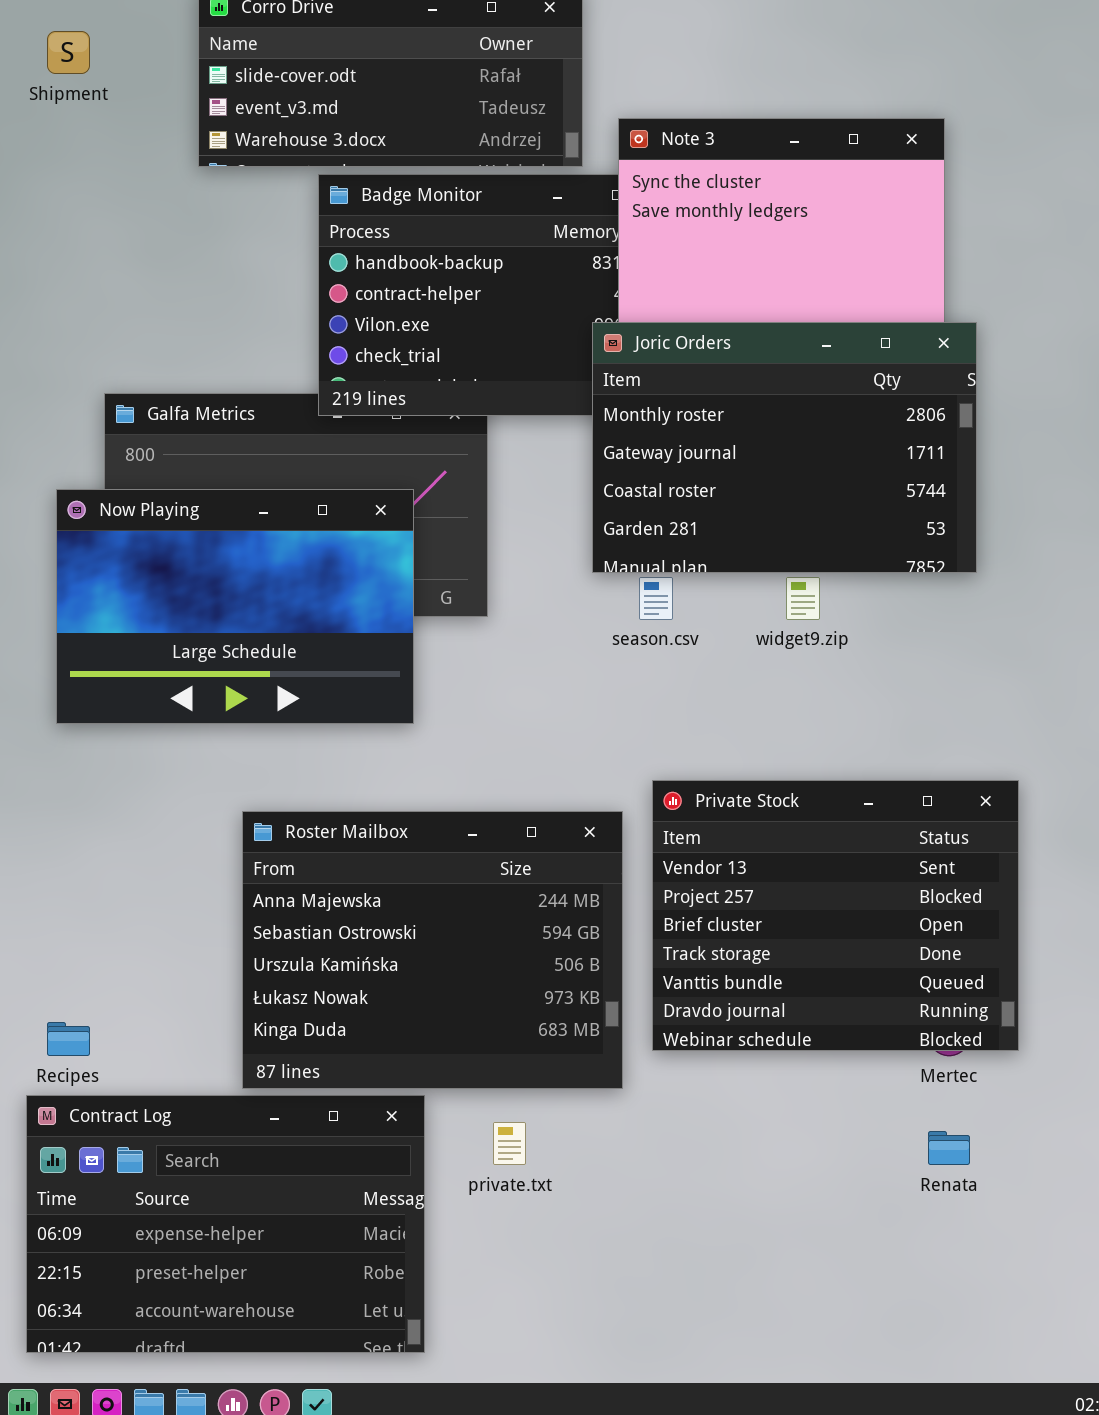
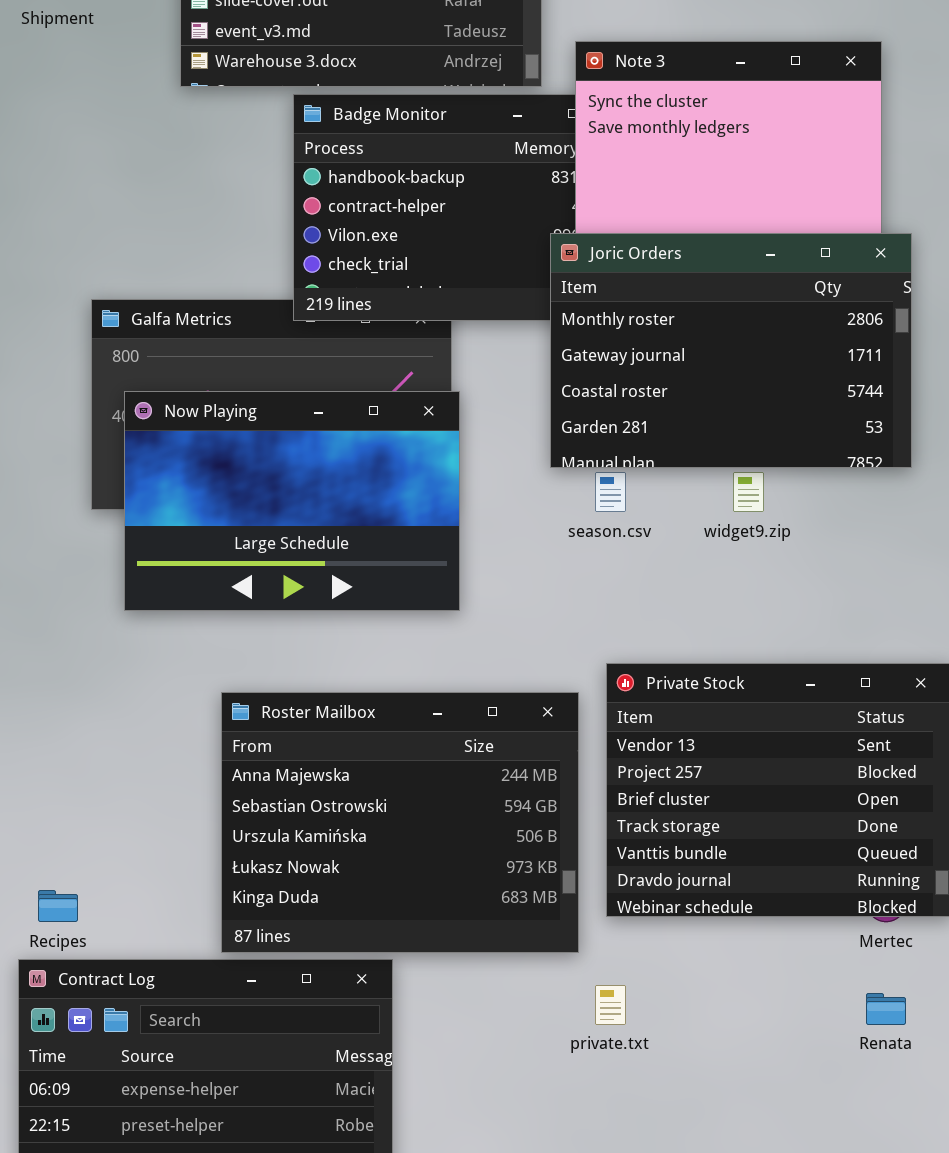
Now Playing: [56,489,414,724] -> [124,391,460,611], moved
private.txt: [493,1122,526,1165] -> [595,985,626,1025], moved

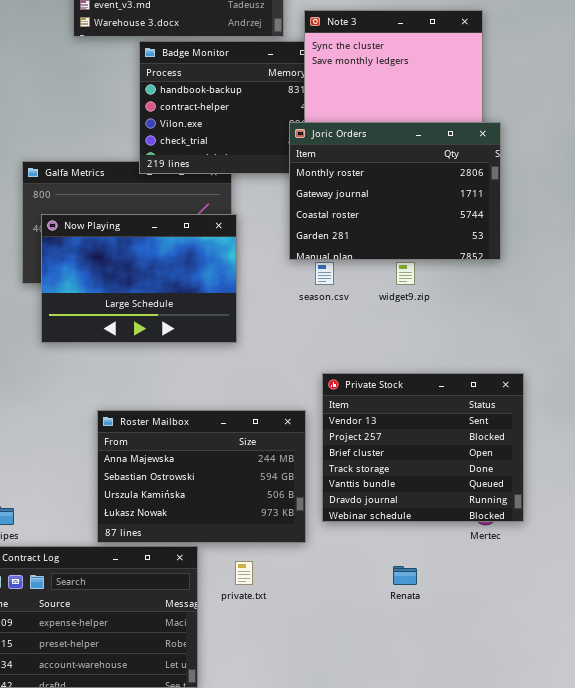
Roster Mailbox: [221,692,579,953] -> [97,410,306,543], resized
private.txt: [595,985,626,1025] -> [235,561,253,585], moved
Renata: [866,993,906,1025] -> [393,566,417,585], moved

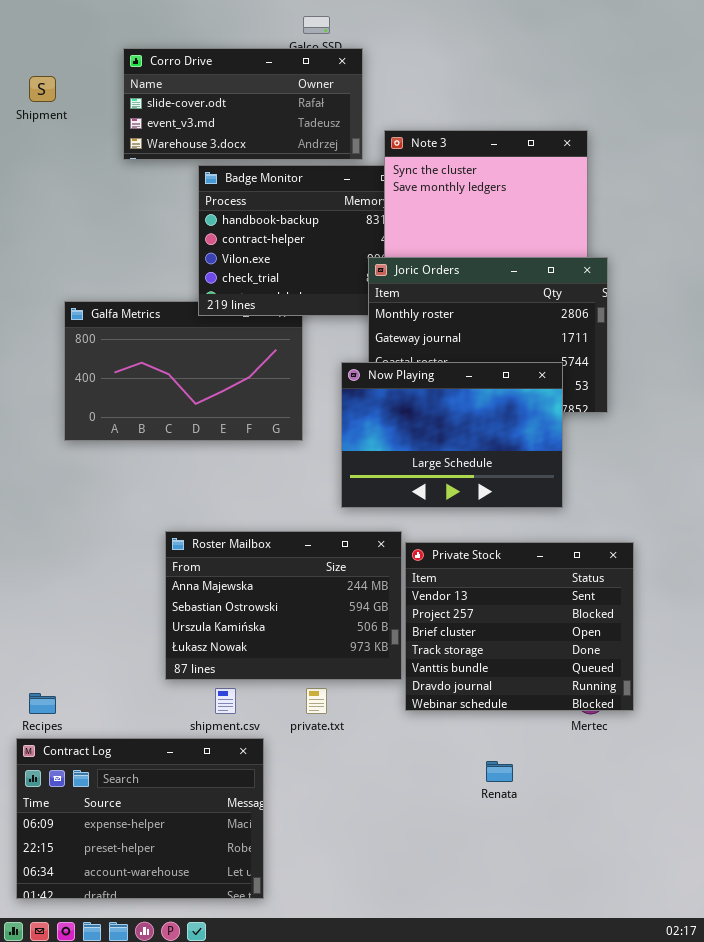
Now Playing: [41,214,237,343] -> [341,362,563,508], moved
Roster Mailbox: [97,410,306,543] -> [165,531,402,680], moved
private.txt: [235,561,253,585] -> [306,688,327,714], moved

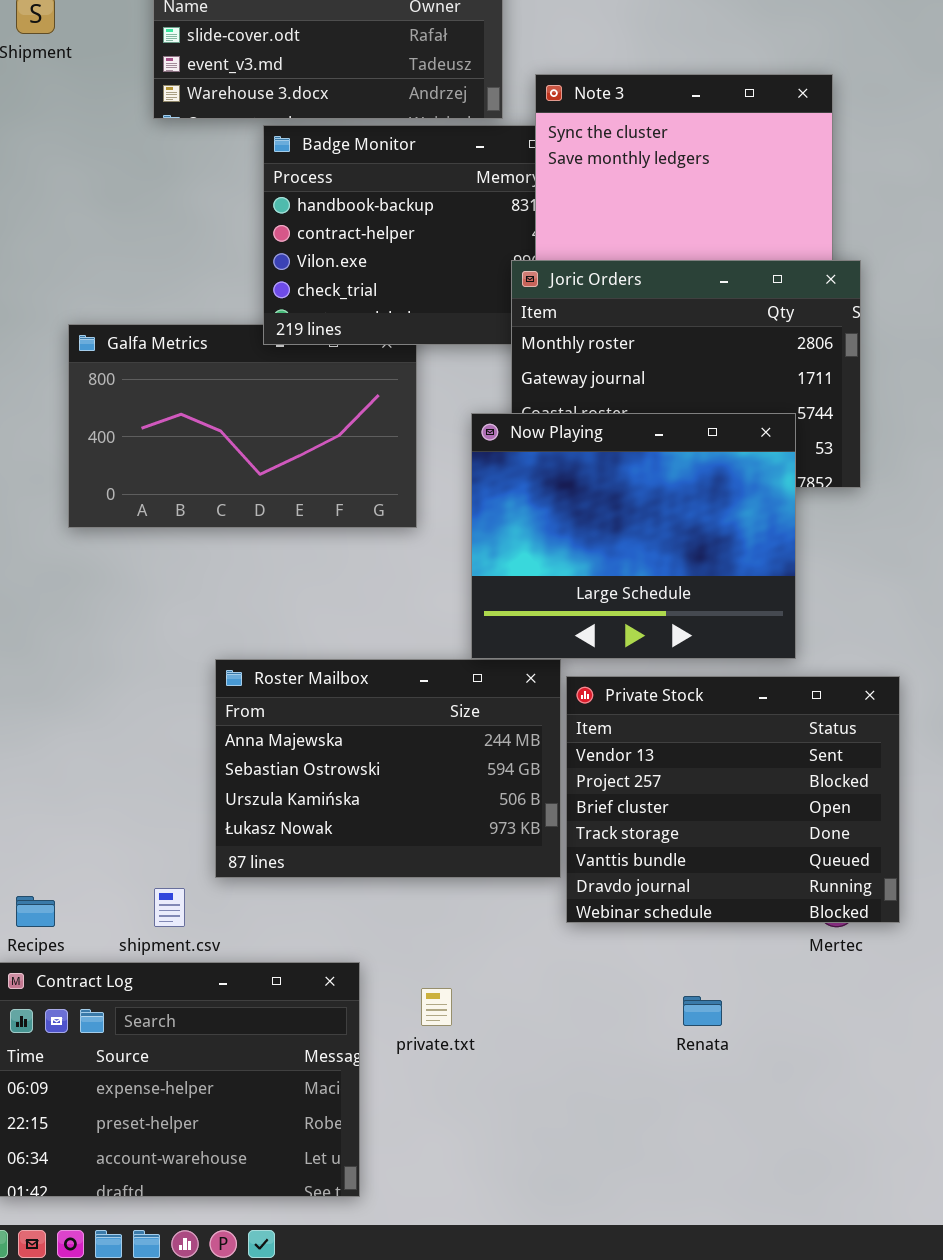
Now Playing: [341,362,563,508] -> [471,413,796,659], resized
shipment.csv: [215,688,236,714] -> [154,888,185,927], moved
private.txt: [306,688,327,714] -> [421,988,452,1026], moved

